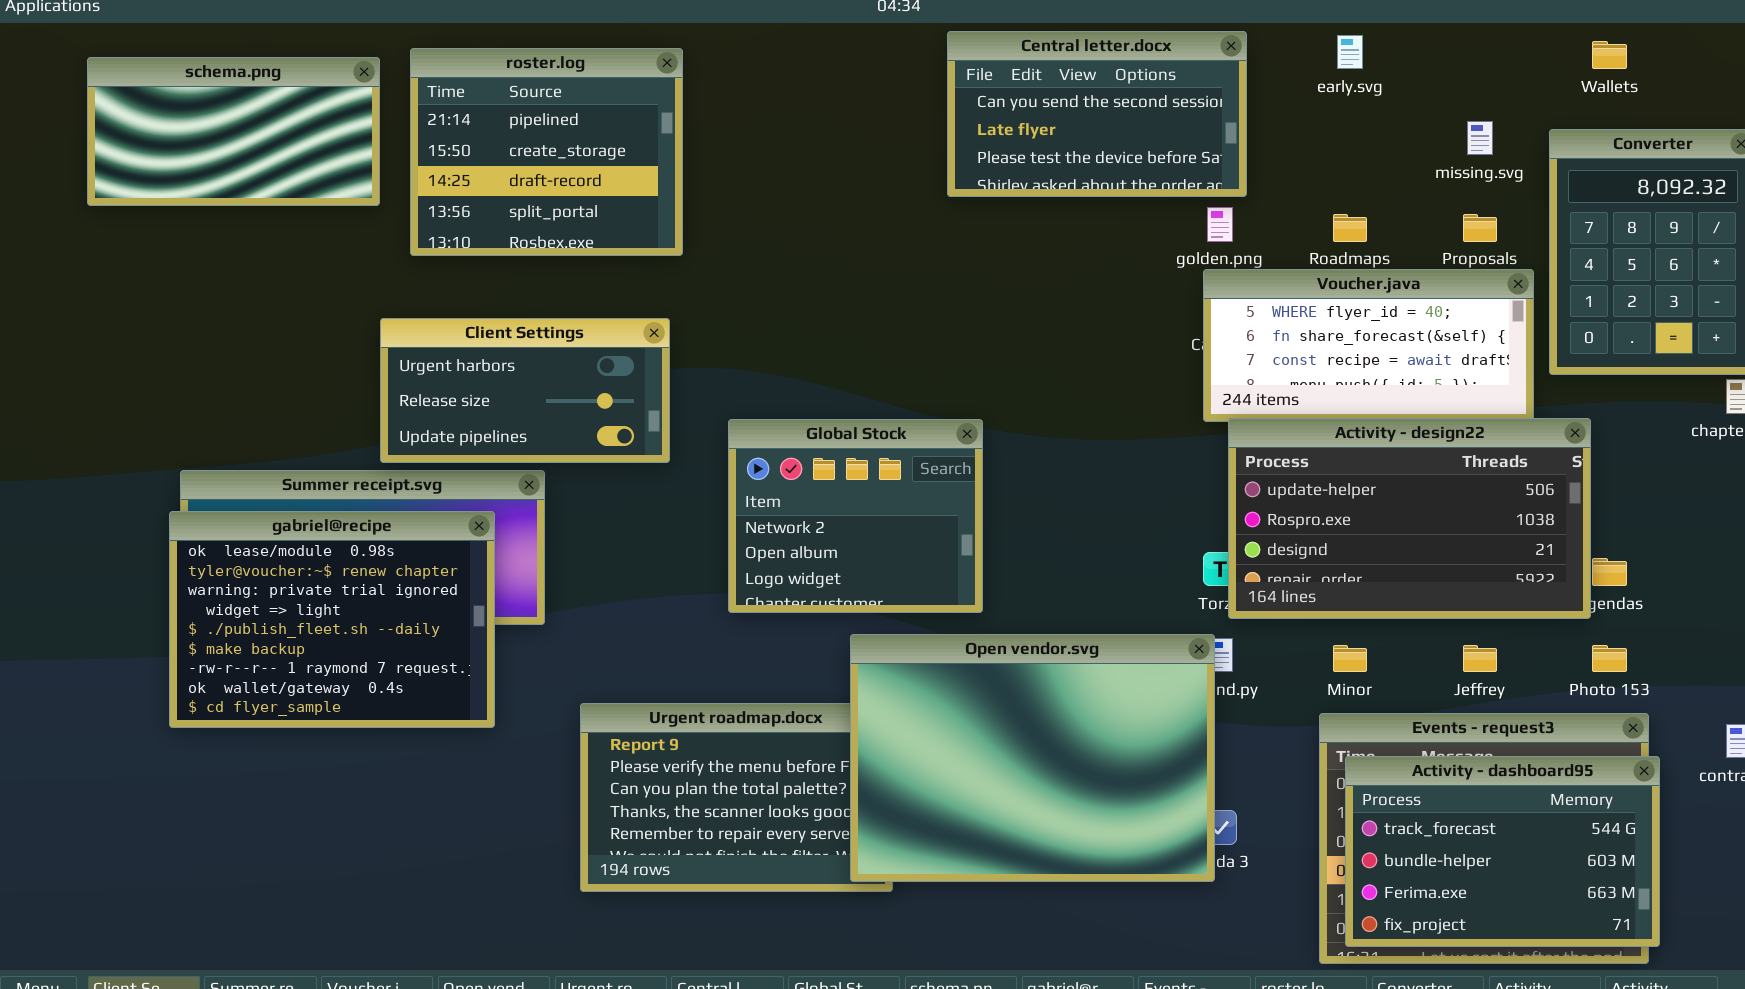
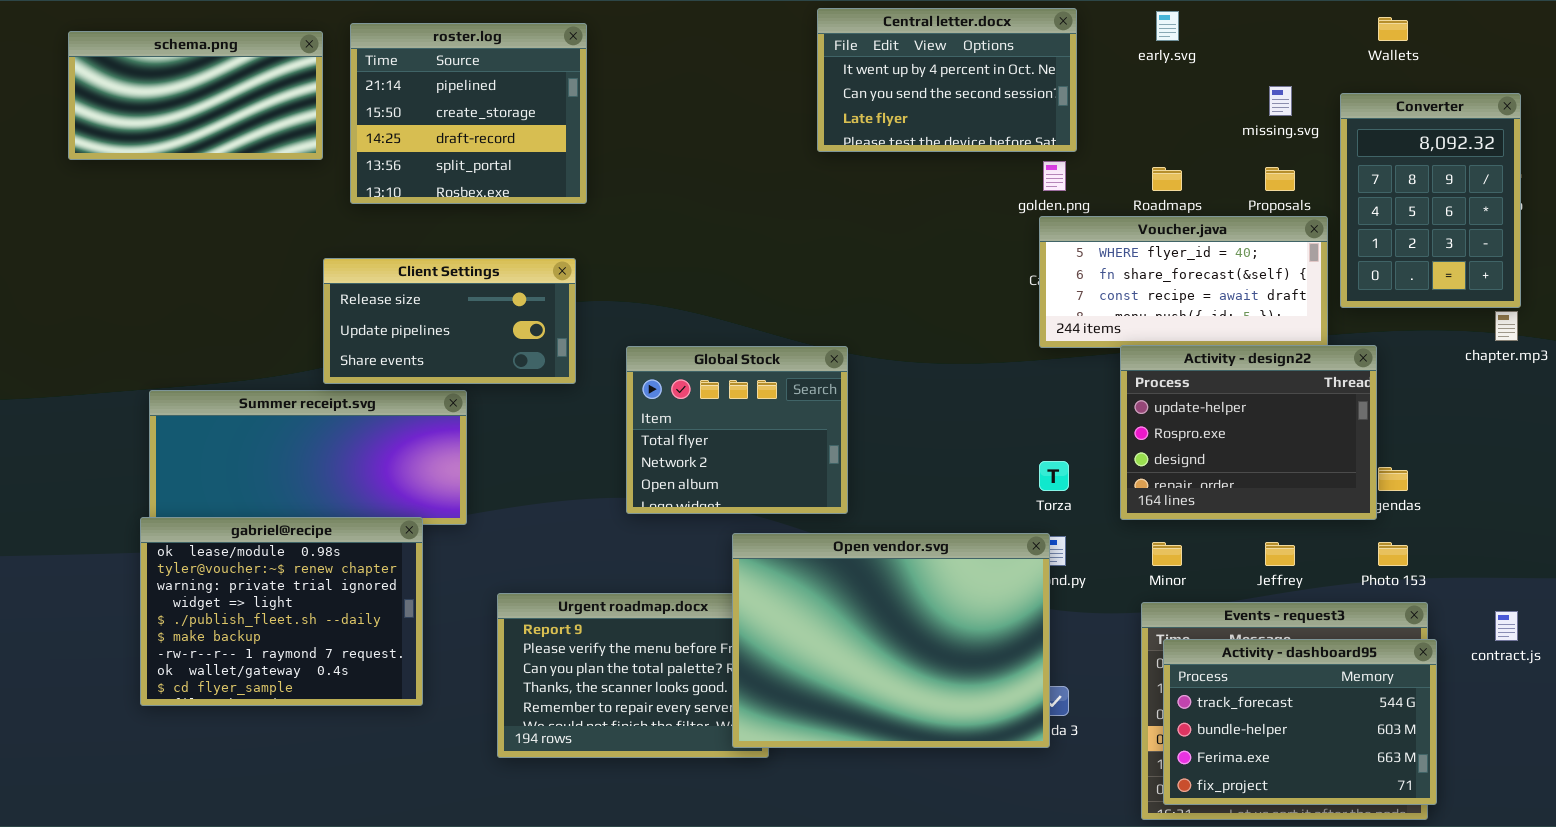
Central letter.docx: [947,31,1247,197] -> [817,8,1077,152], scrolled up 1 row
Client Settings: [380,318,670,463] -> [323,258,576,384], scrolled down 1 row
Activity - design22: [1228,418,1591,619] -> [1120,345,1377,520], resized
Global Stock: [728,419,983,613] -> [626,346,848,514], scrolled up 1 row
gabriel@recipe: [169,511,495,728] -> [140,517,423,706], moved

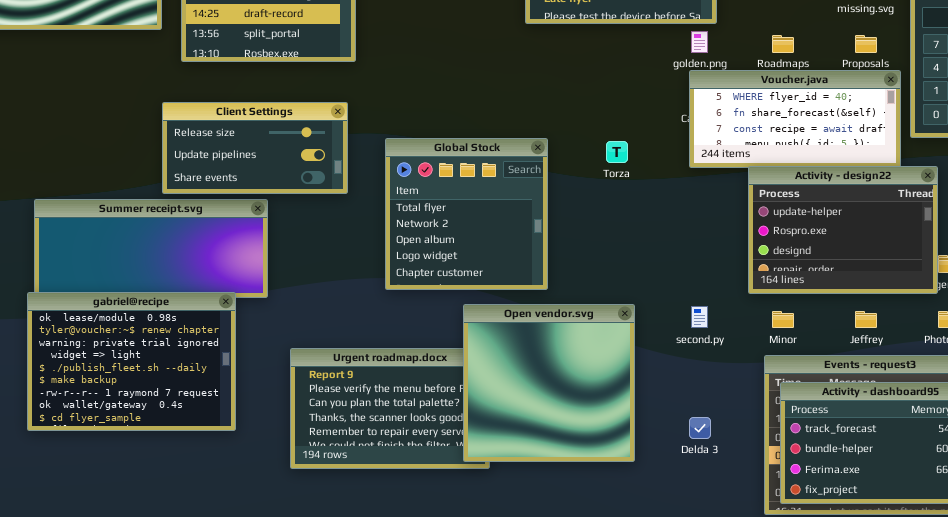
Global Stock: [626,346,848,514] -> [385,138,548,290], resized
Torza: [1039,461,1069,491] -> [606,141,628,163], moved
Open vendor.svg: [732,533,1050,748] -> [463,304,635,462], resized

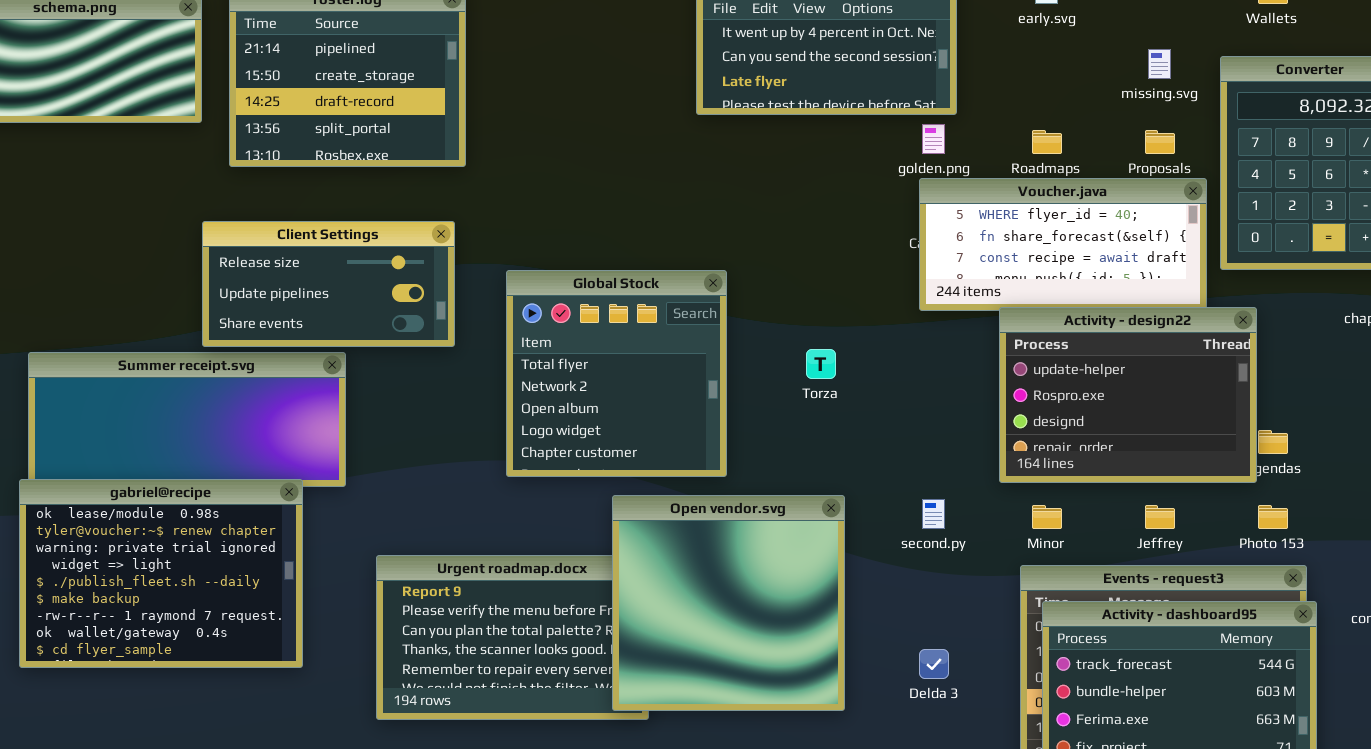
Torza: [606,141,628,163] -> [806,349,836,379], moved

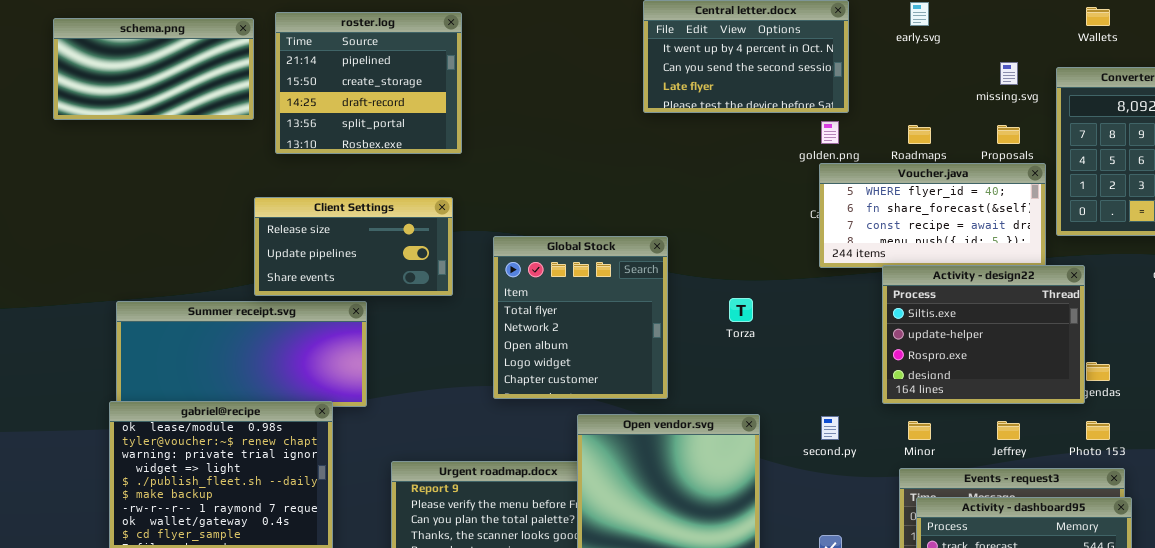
Activity - design22: [999,307,1257,483] -> [882,265,1085,404], scrolled up 1 row

